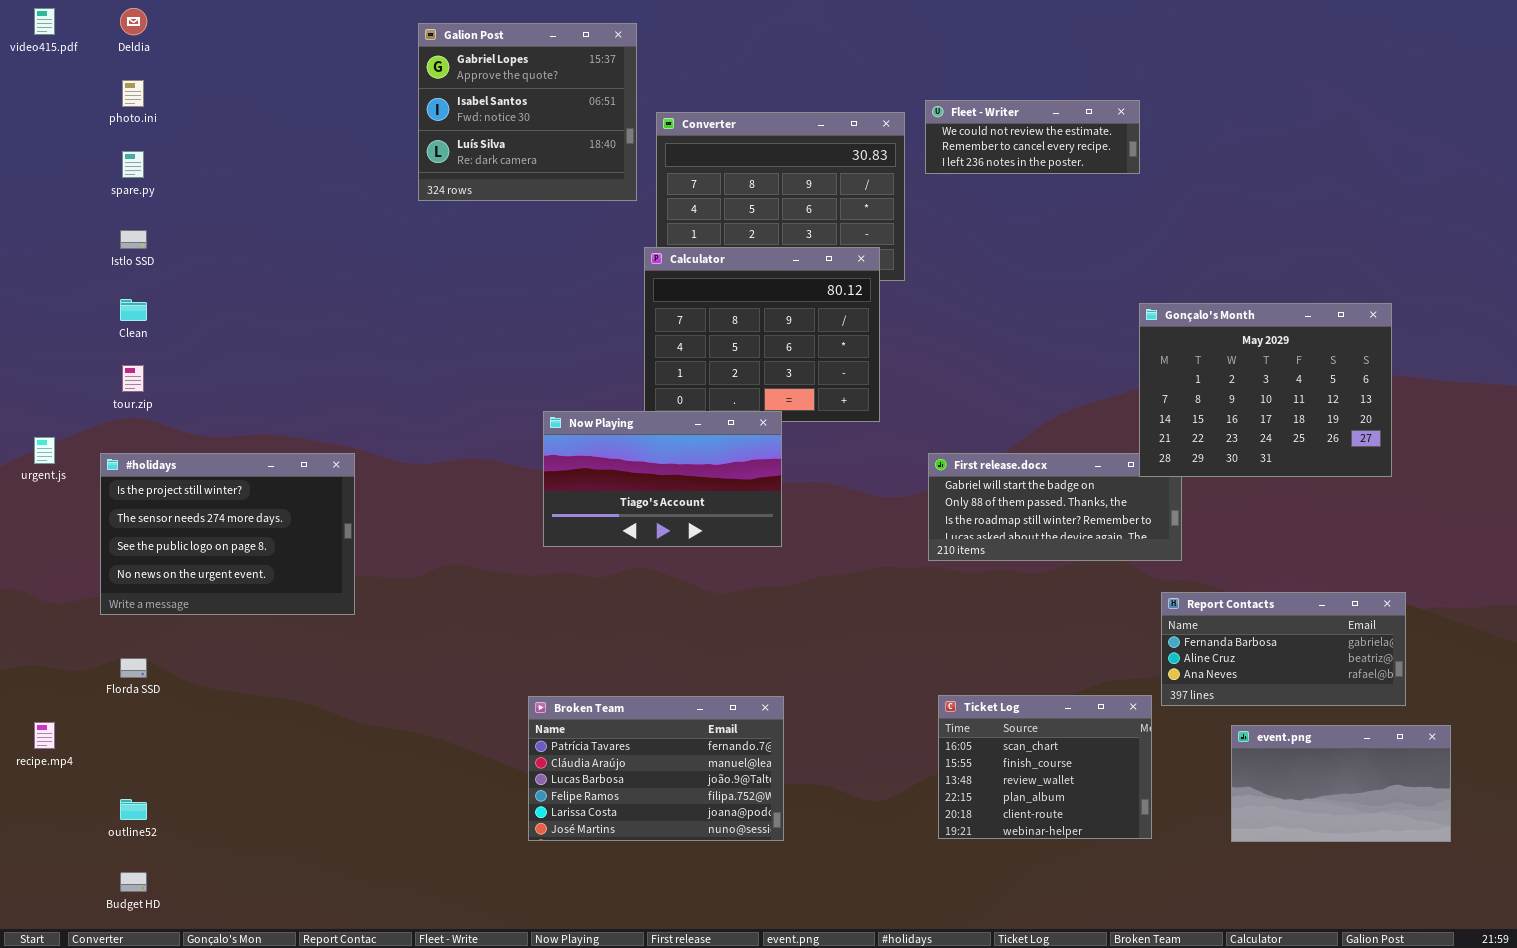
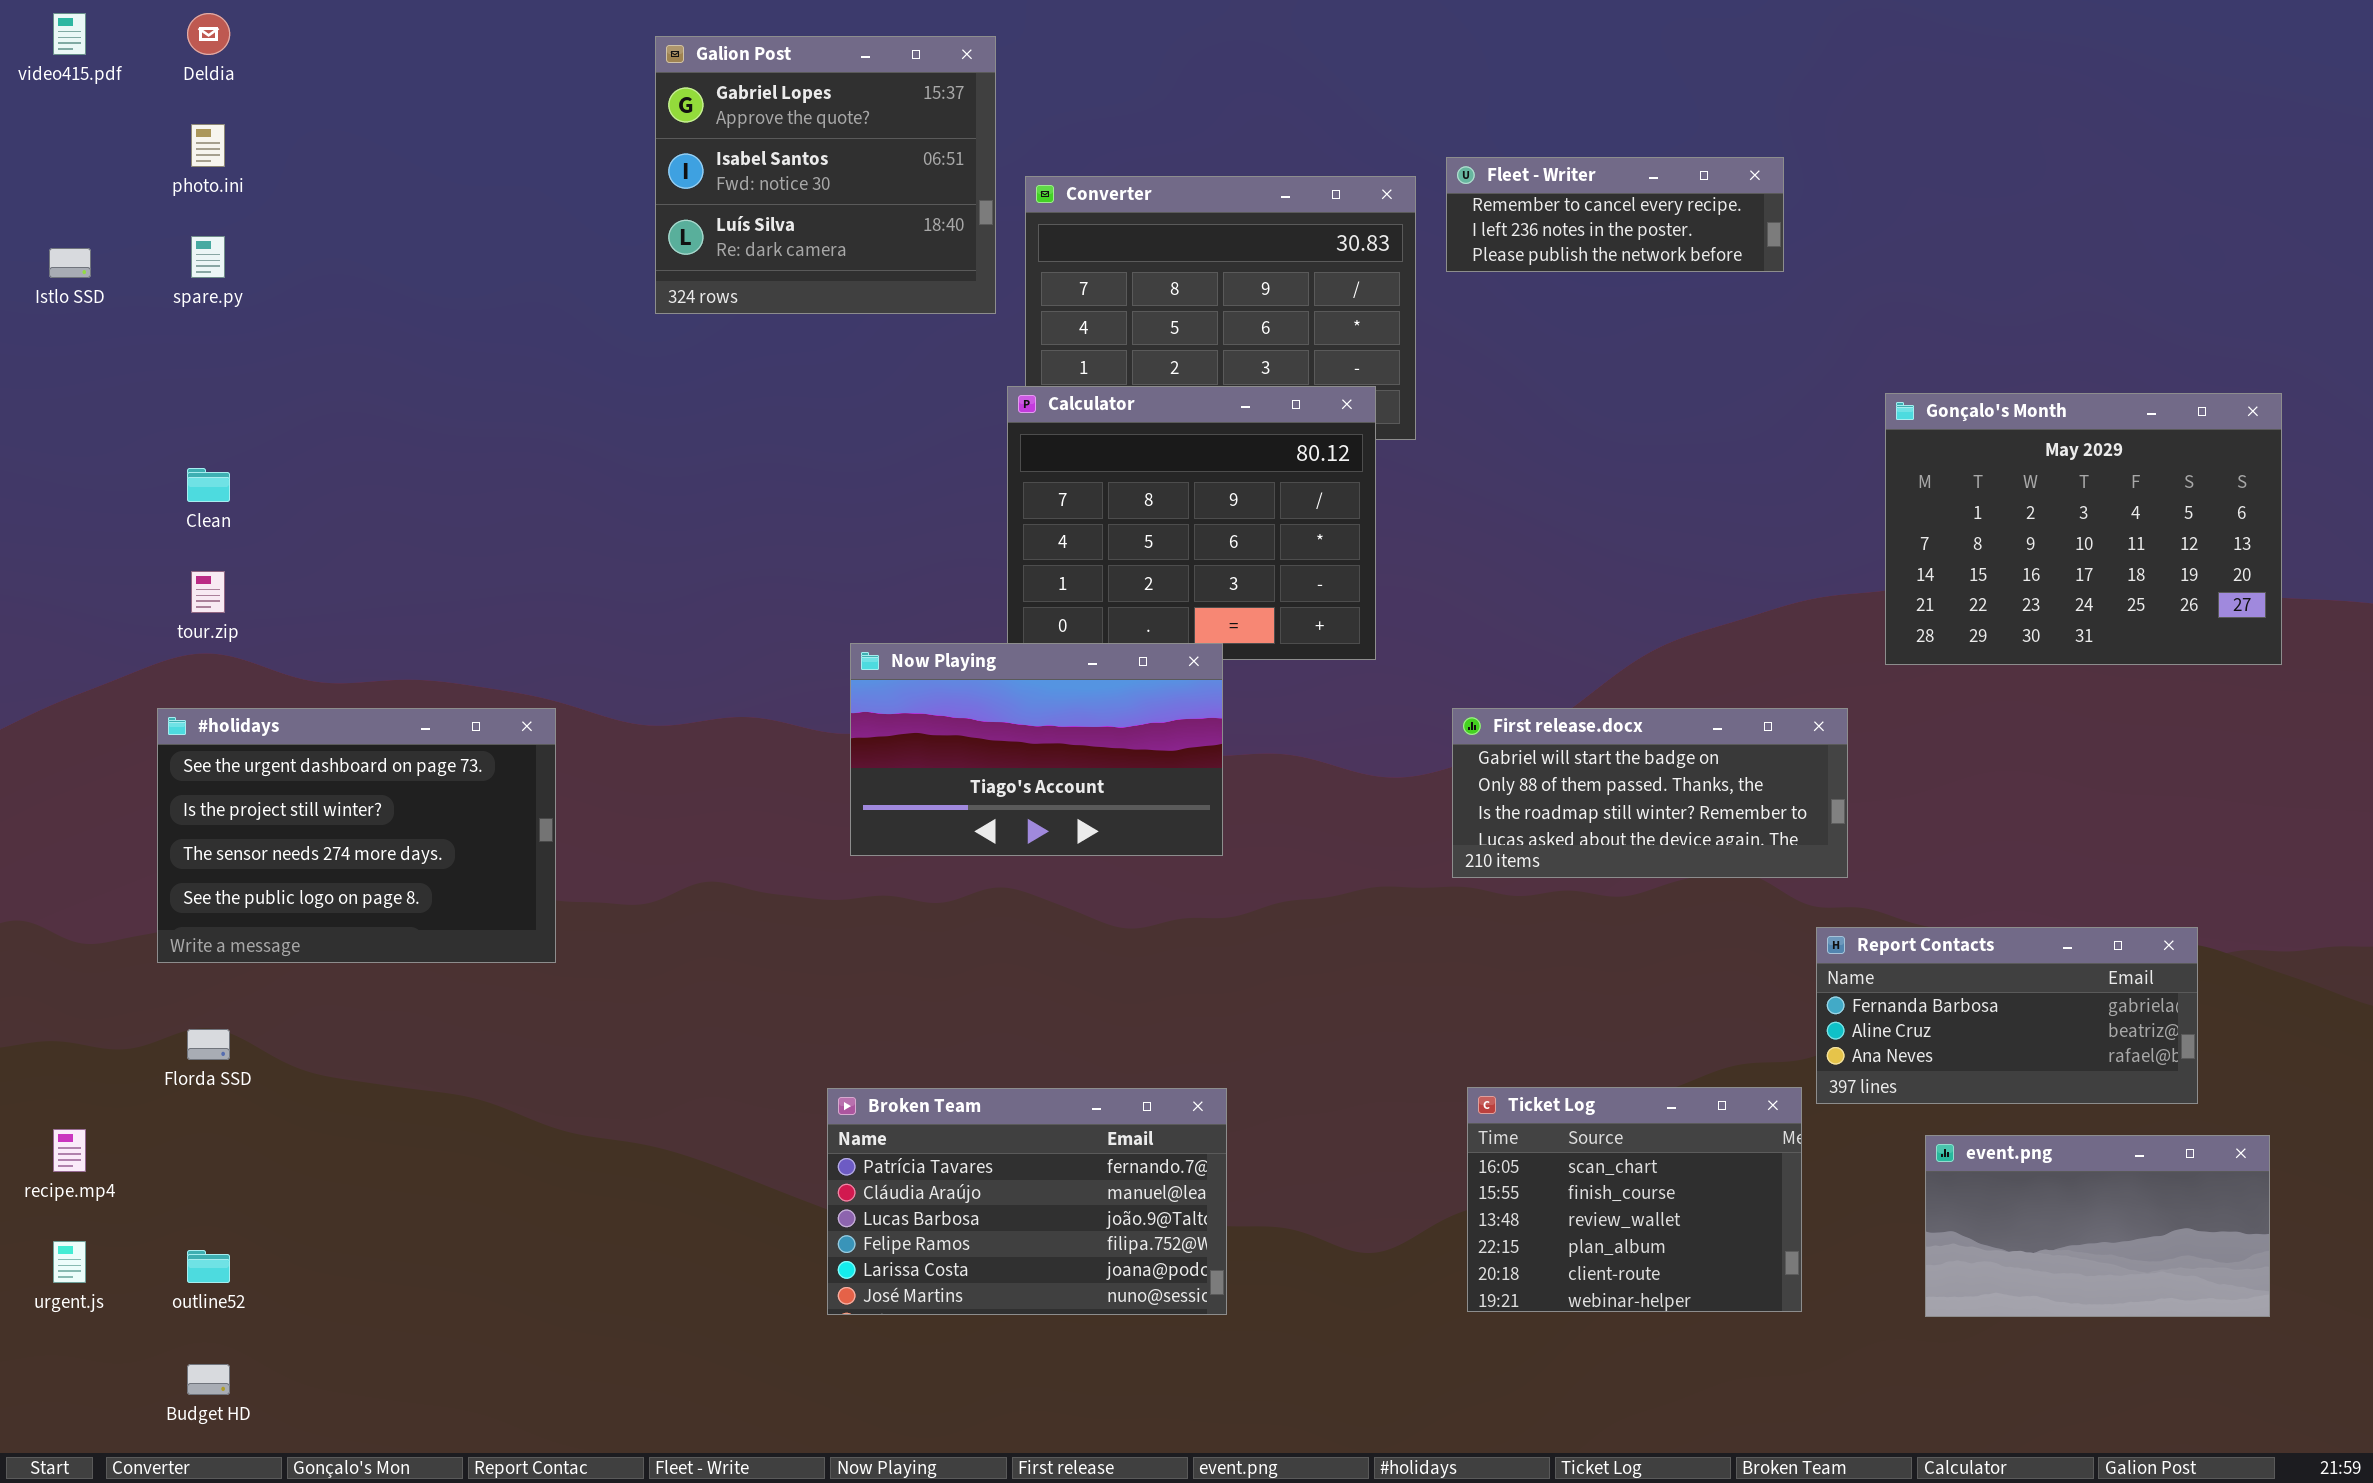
Fleet - Writer: [925,100,1140,174] -> [1446,157,1784,272], scrolled down 1 row
Istlo SSD: [120,230,147,249] -> [49,248,91,278], moved
Gonçalo's Month: [1139,303,1392,477] -> [1885,393,2282,665], moved
urgent.js: [34,437,55,464] -> [53,1241,86,1283], moved
#holidays: [100,453,355,615] -> [157,708,556,963], scrolled up 1 row

